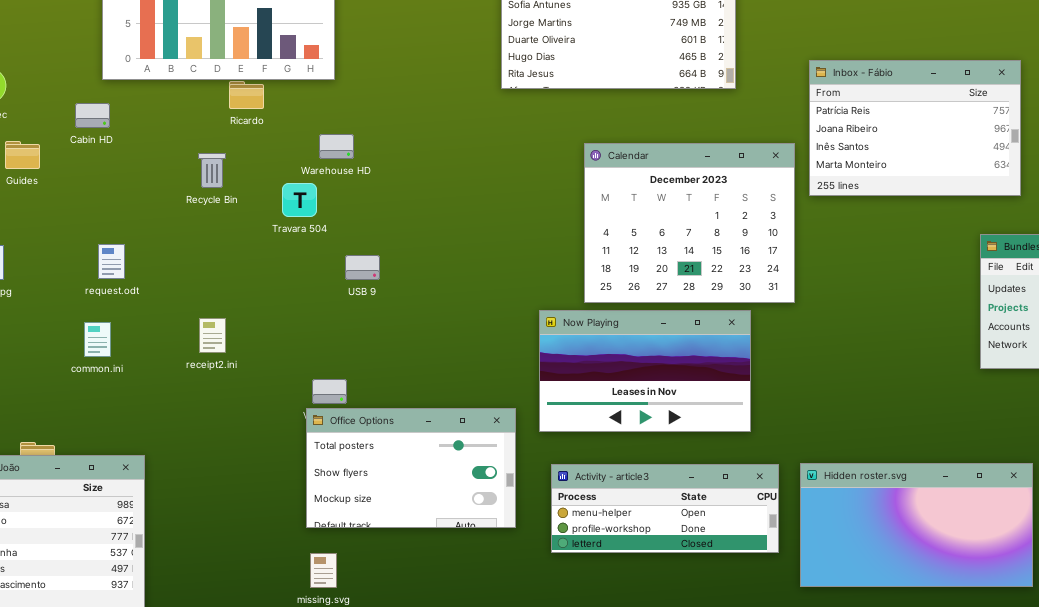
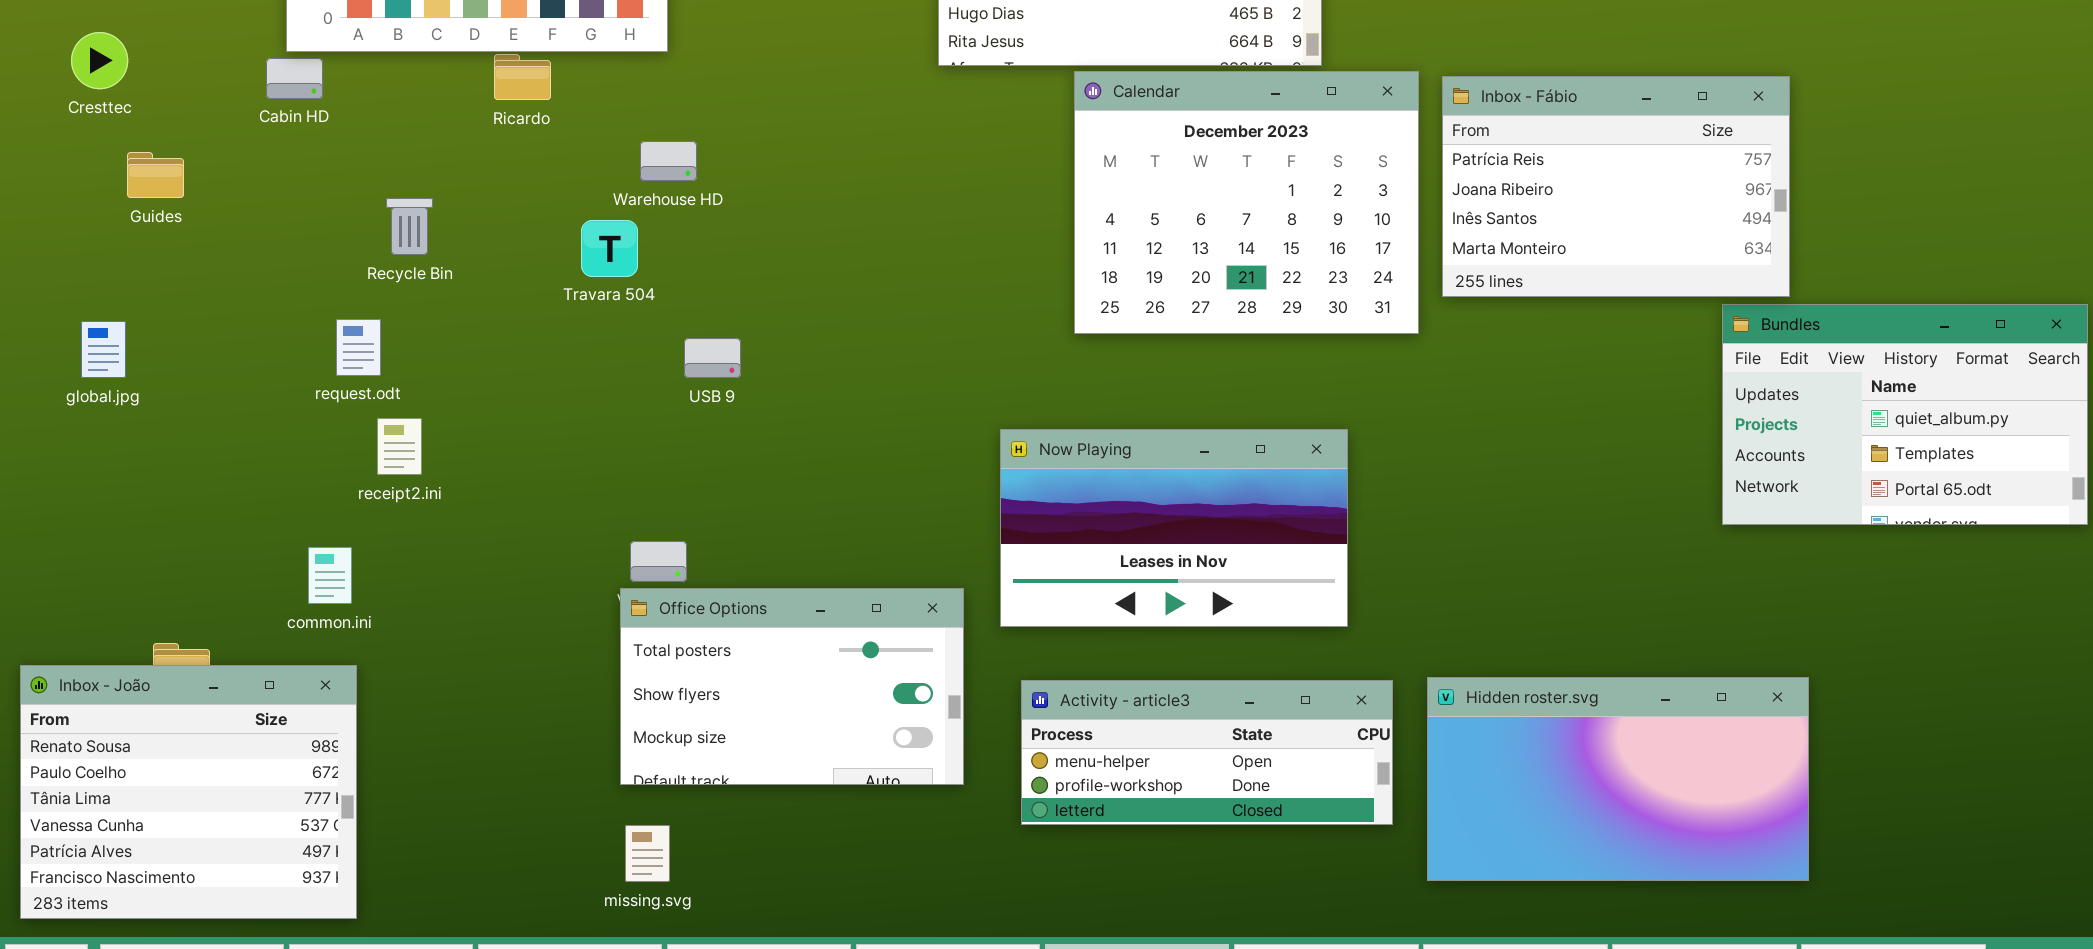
Inbox - Fábio: [809,60,1021,196] -> [1442,76,1790,297], moved
Cabin HD: [75,103,110,128] -> [266,58,323,99], moved
Calendar: [584,143,795,303] -> [1074,71,1419,334], moved
Recycle Bin: [198,153,226,188] -> [386,198,433,255], moved
request.odt: [98,244,125,279] -> [336,319,381,376], moved
receipt2.ini: [199,318,226,353] -> [377,418,422,475], moved
common.ini: [84,322,111,357] -> [308,547,352,604], moved

